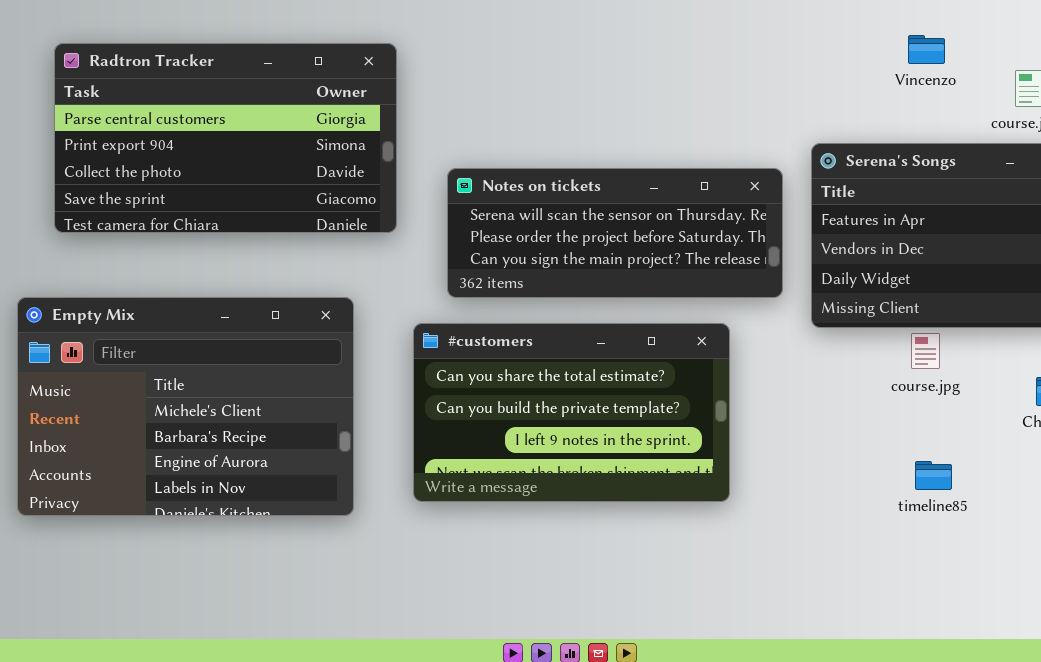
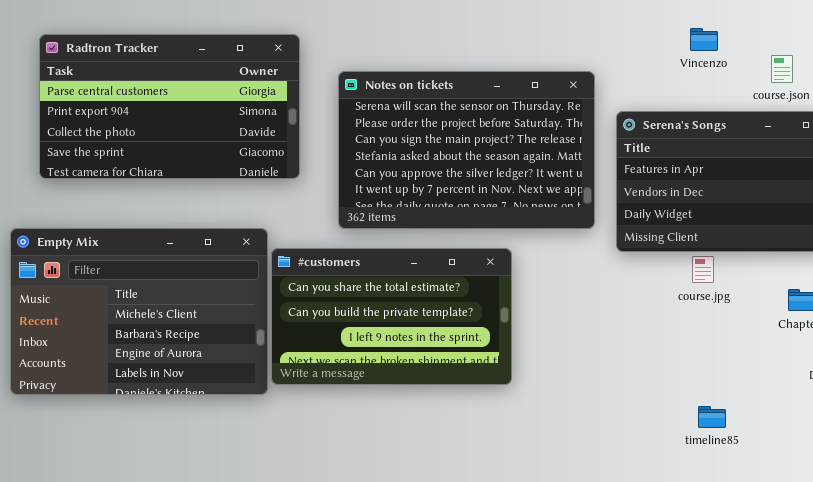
Notes on tickets: [447,168,783,298] -> [338,71,595,229], resized
#customers: [413,323,730,502] -> [271,248,512,385], moved
timeline85: [915,461,952,490] -> [698,406,726,428], moved

